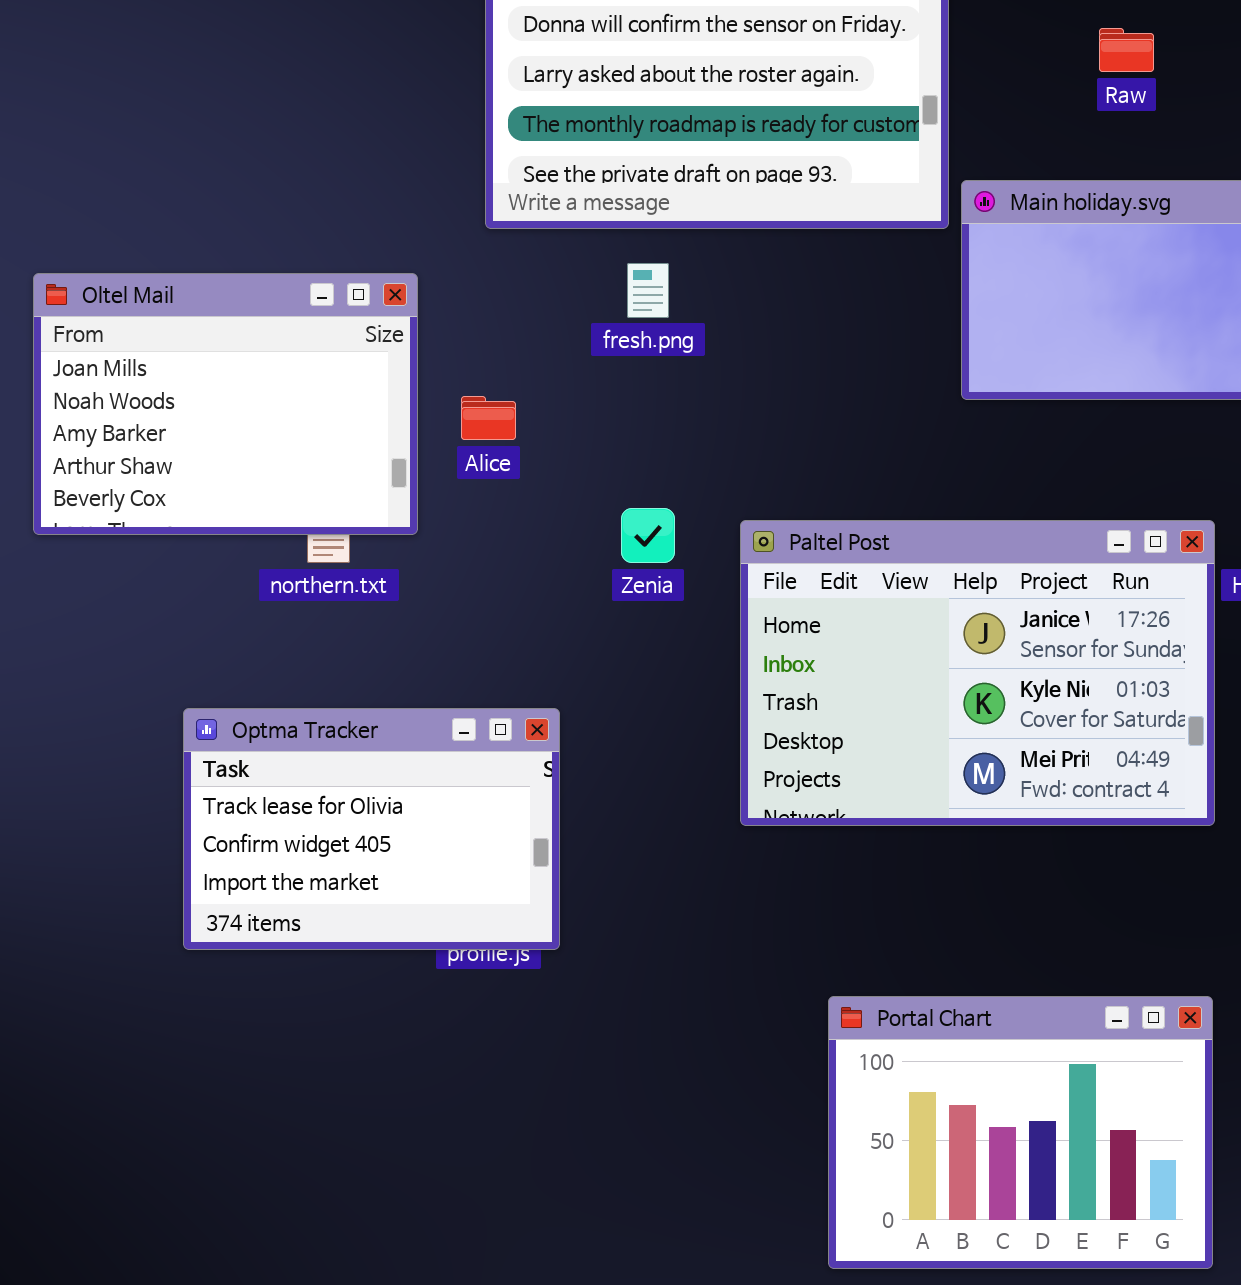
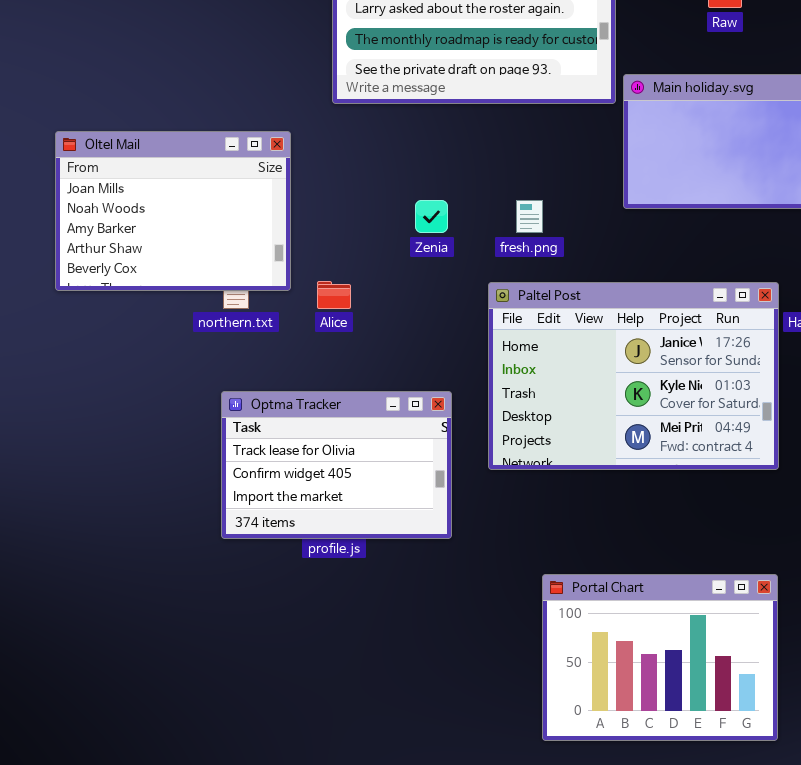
fresh.png: [627,263,669,318] -> [516,200,543,233], moved
Alice: [461,396,516,440] -> [317,281,351,309], moved
Zenia: [621,508,675,563] -> [415,200,448,233], moved
Optma Tracker: [183,708,560,950] -> [221,391,452,539], moved

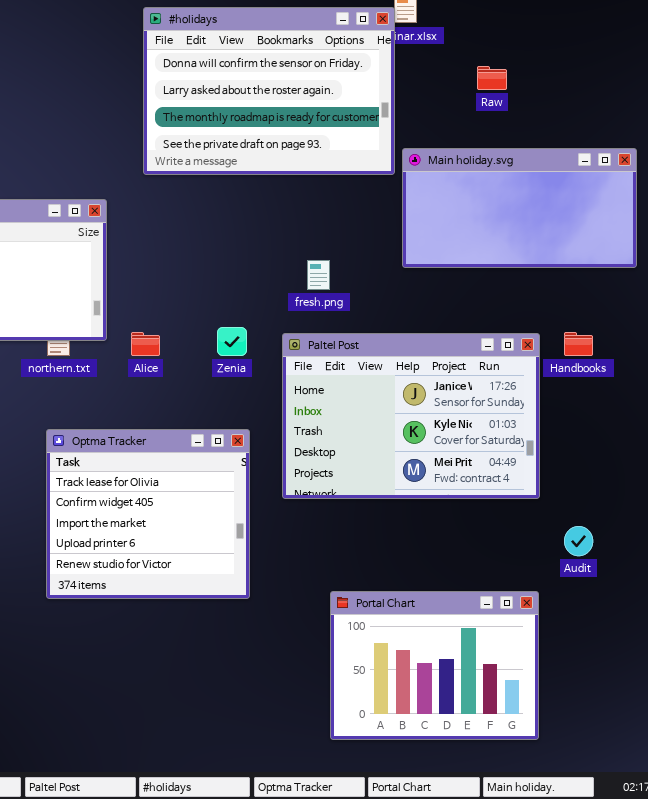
Zenia: [415,200,448,233] -> [217,327,247,356], moved
Optma Tracker: [221,391,452,539] -> [46,429,250,599], resized

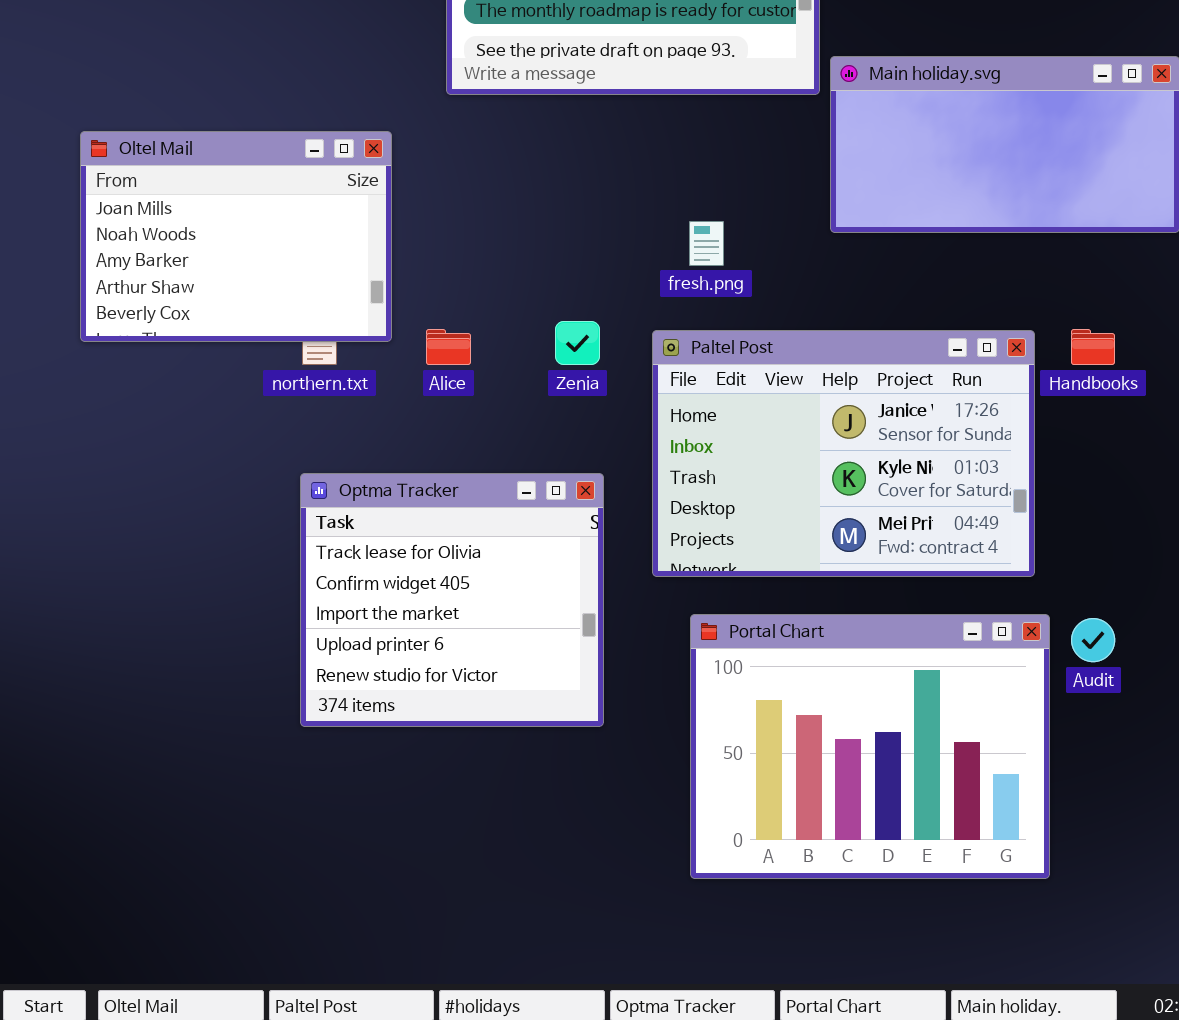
Portal Chart: [330,591,539,740] -> [690,614,1050,879], moved, resized

